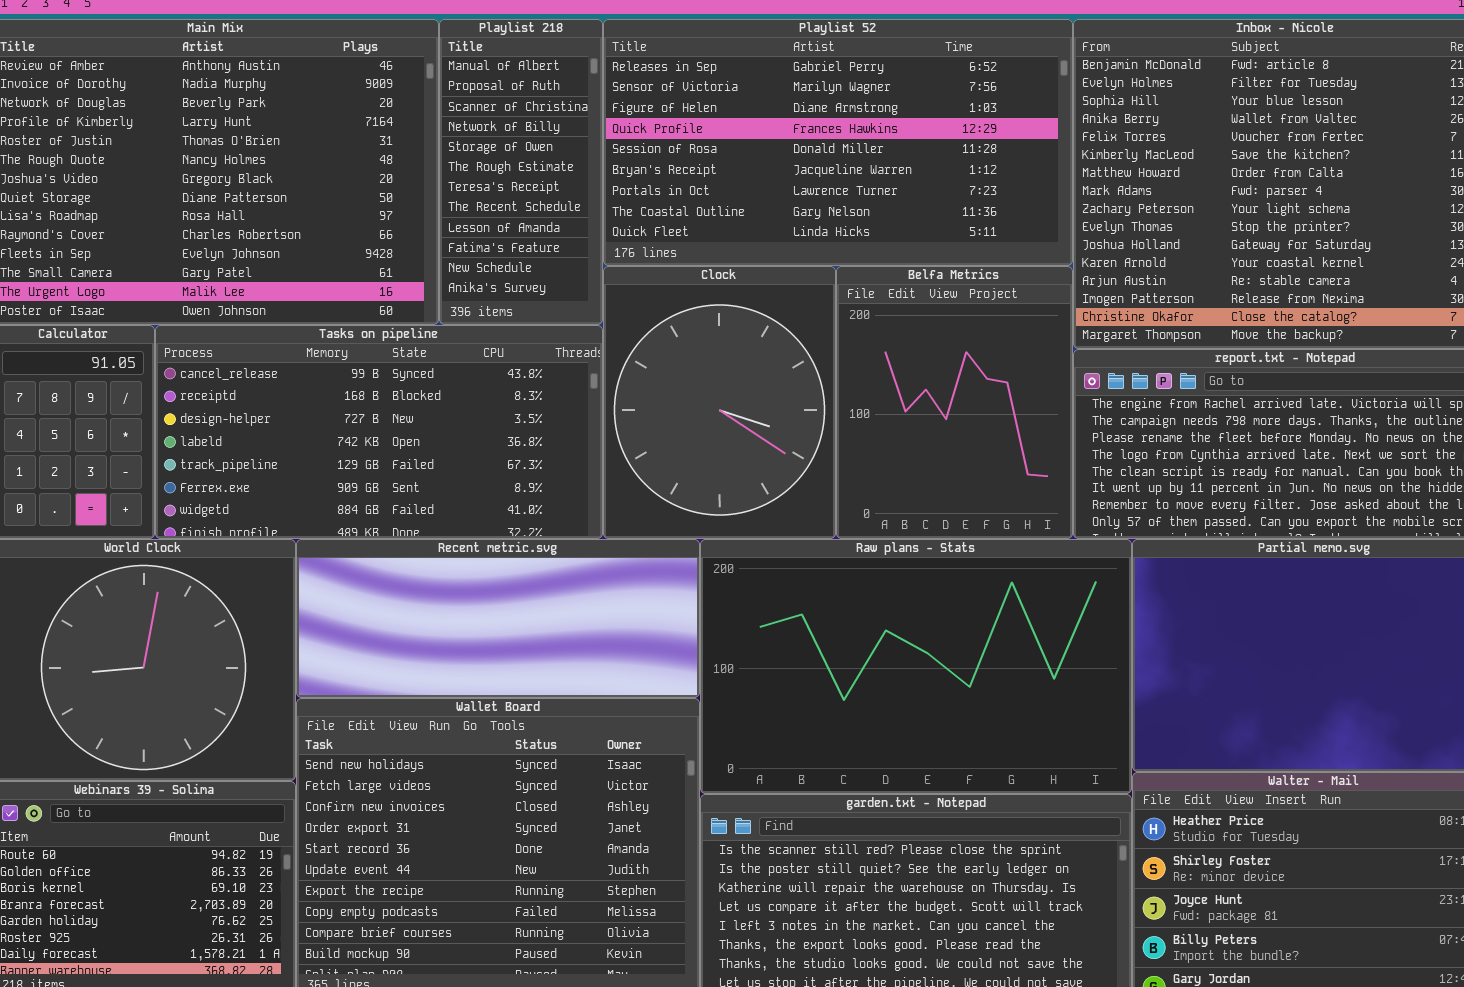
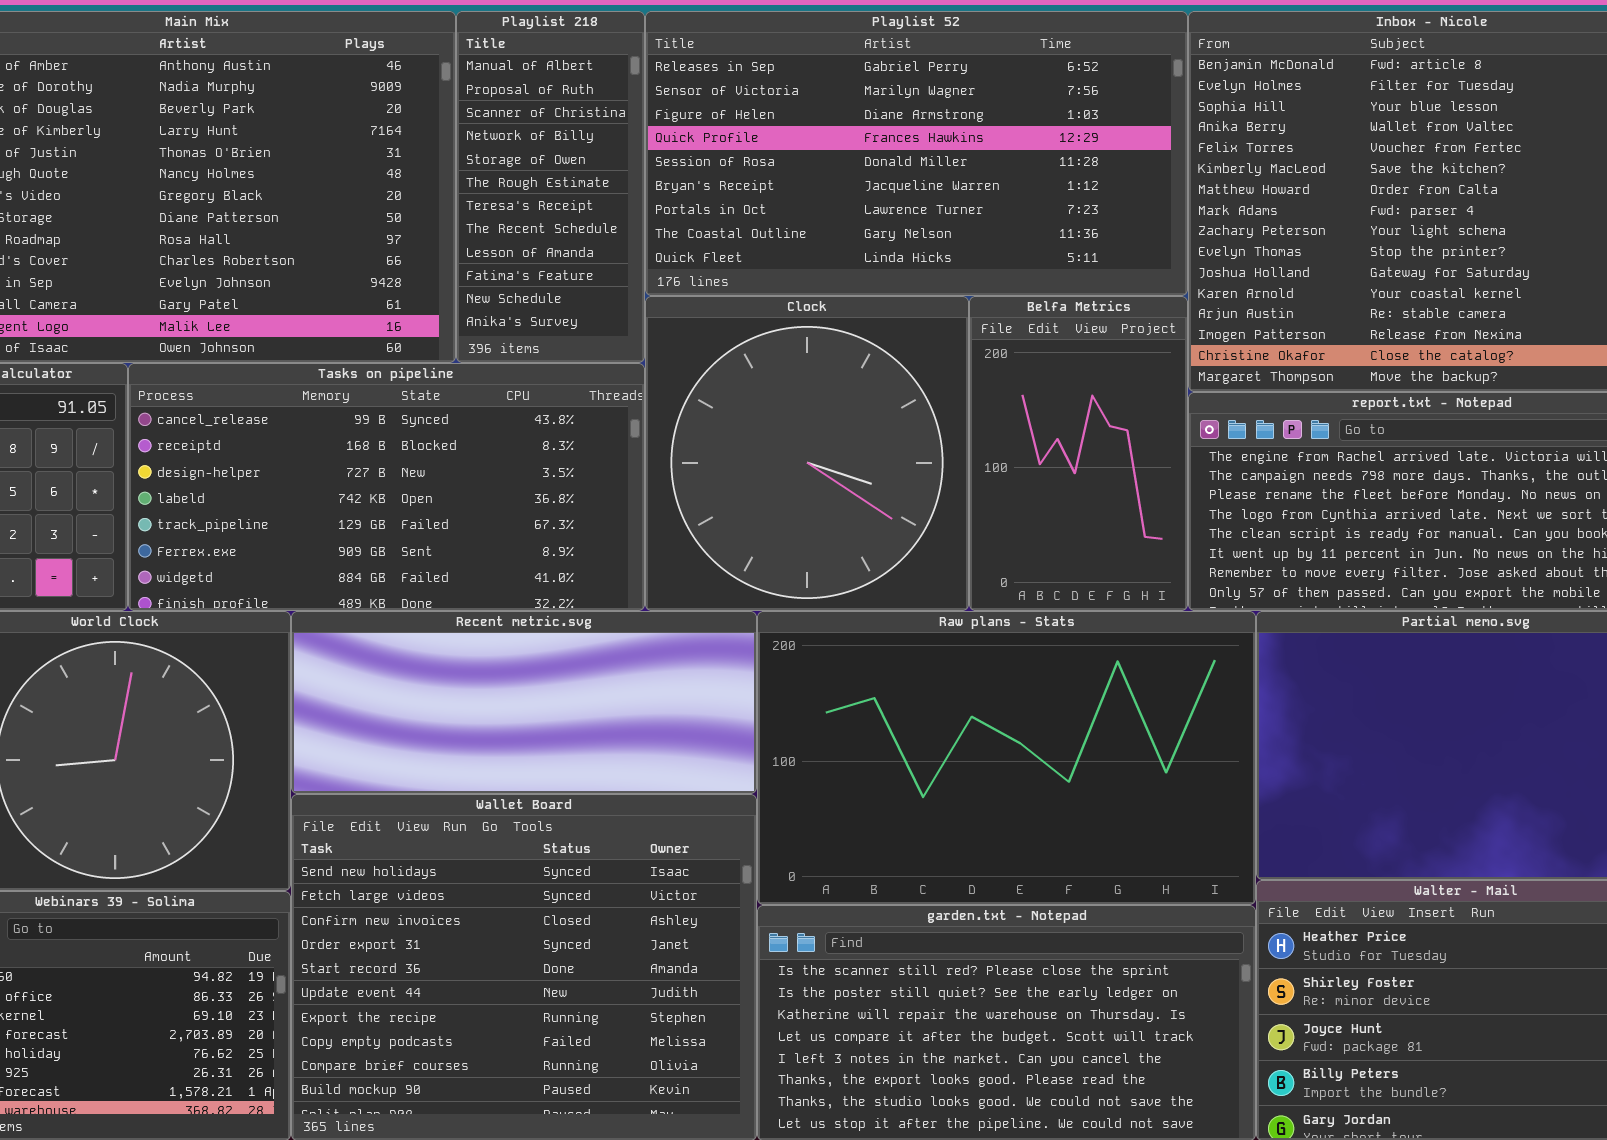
Clock: [603,266,836,539] -> [645,296,969,611], resized
Belfa Metrics: [836,266,1073,539] -> [969,296,1188,611], resized

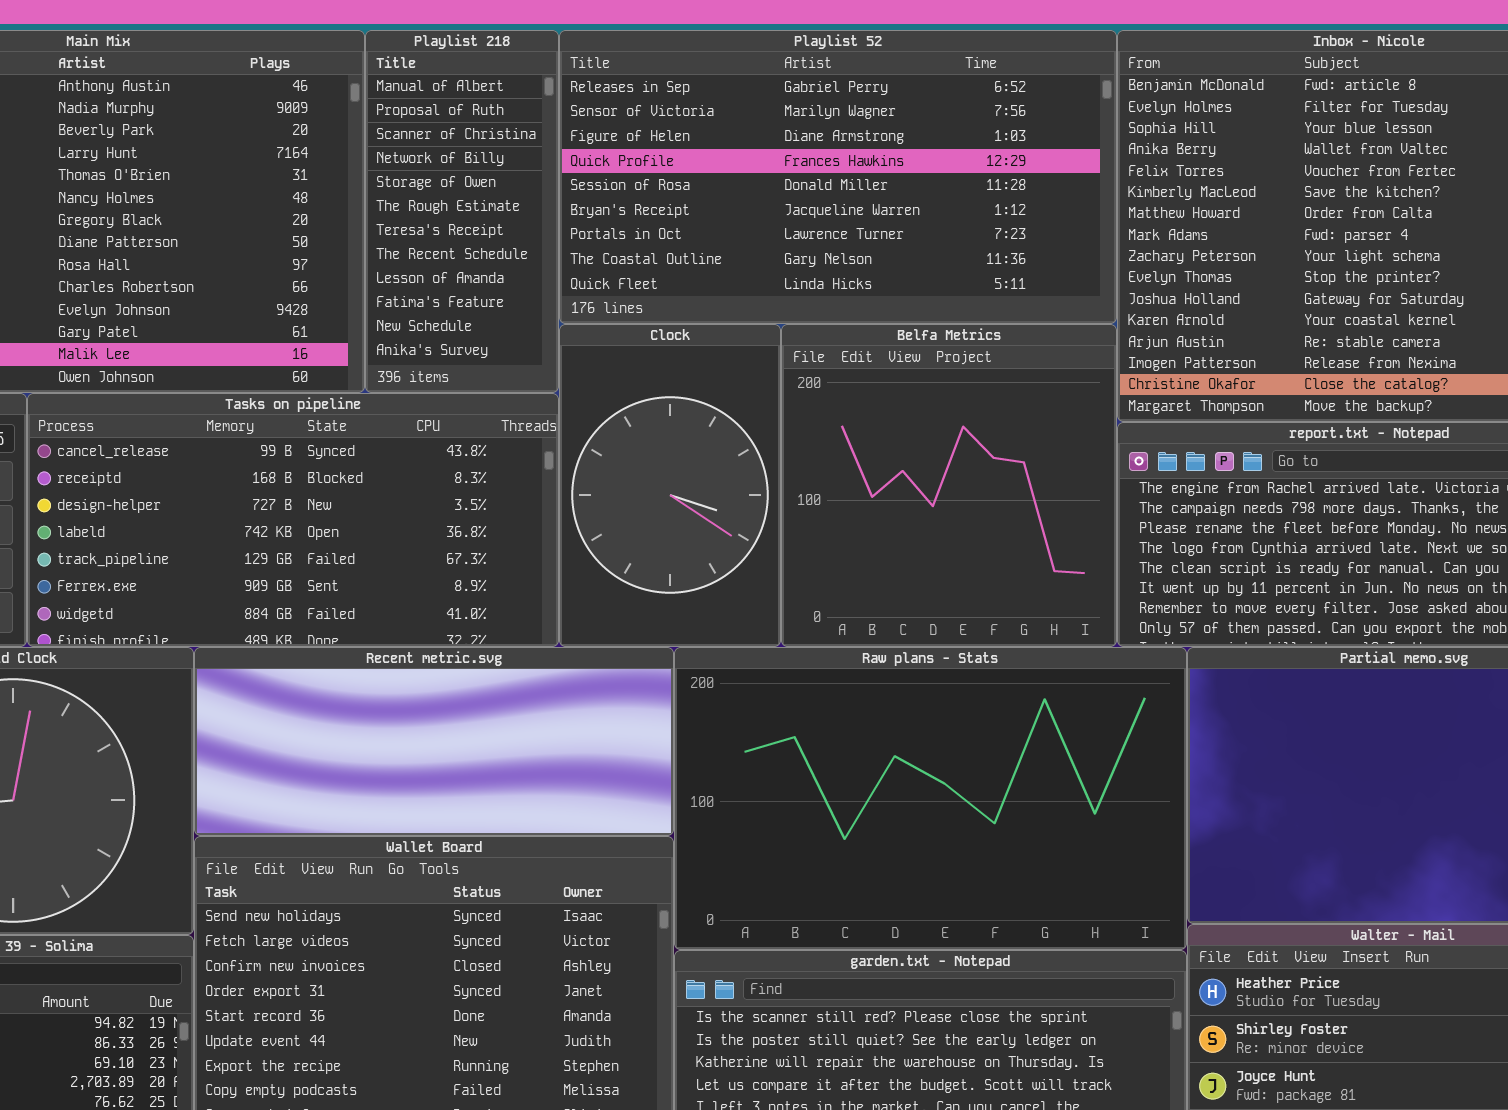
Clock: [645,296,969,611] -> [559,324,781,647], resized
Belfa Metrics: [969,296,1188,611] -> [781,324,1117,647], resized

